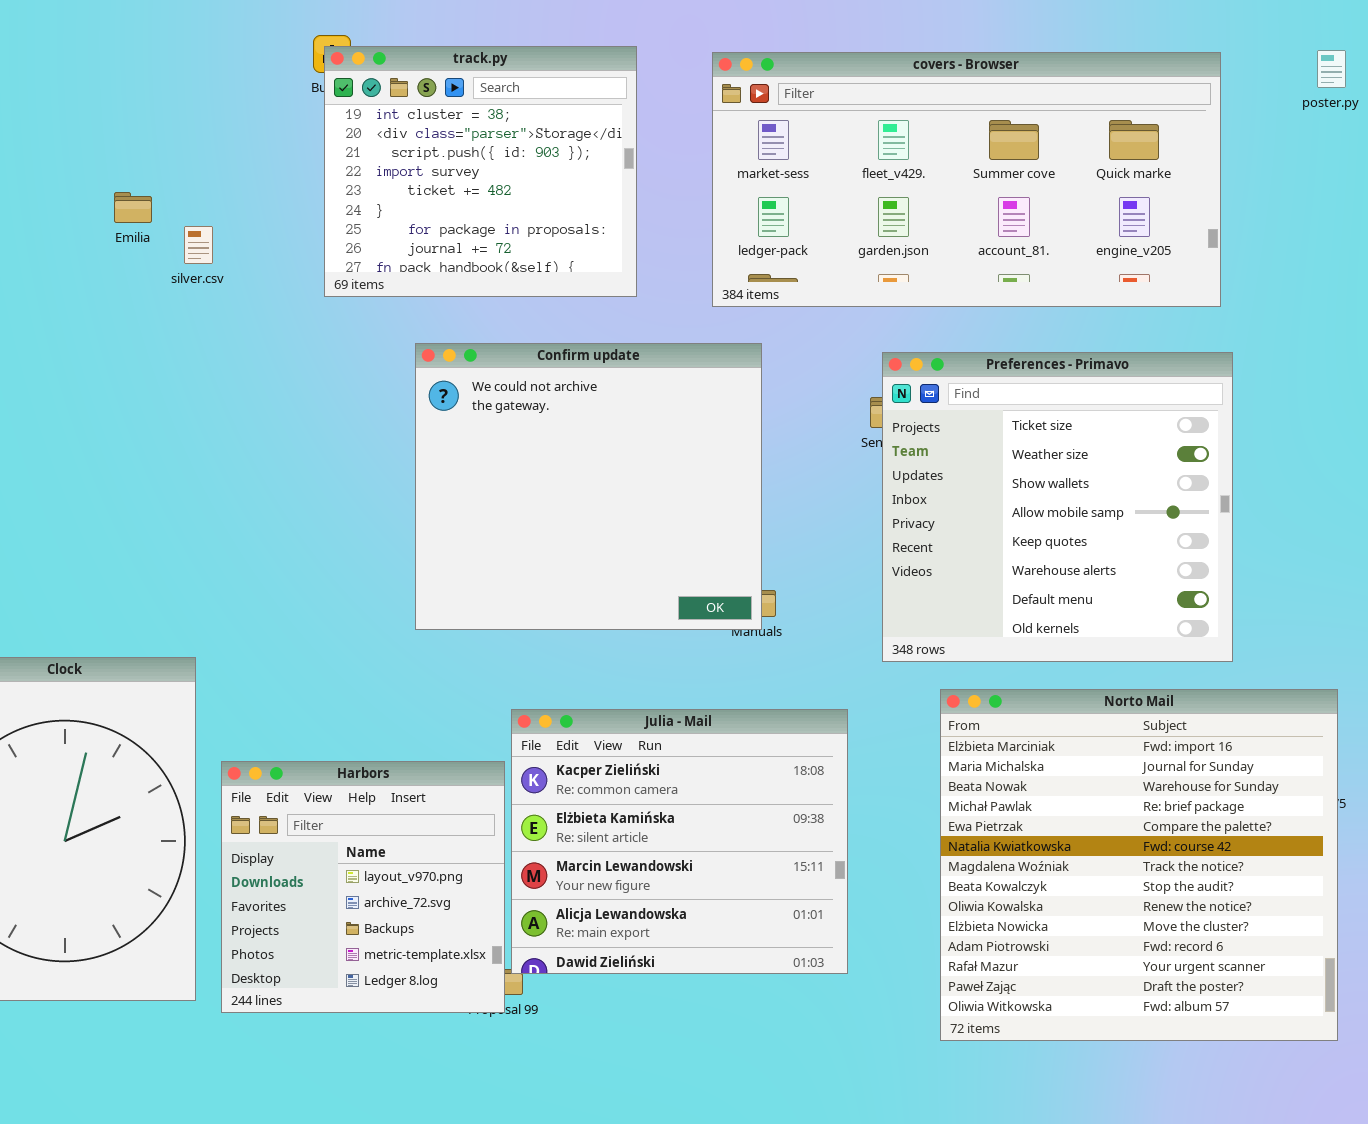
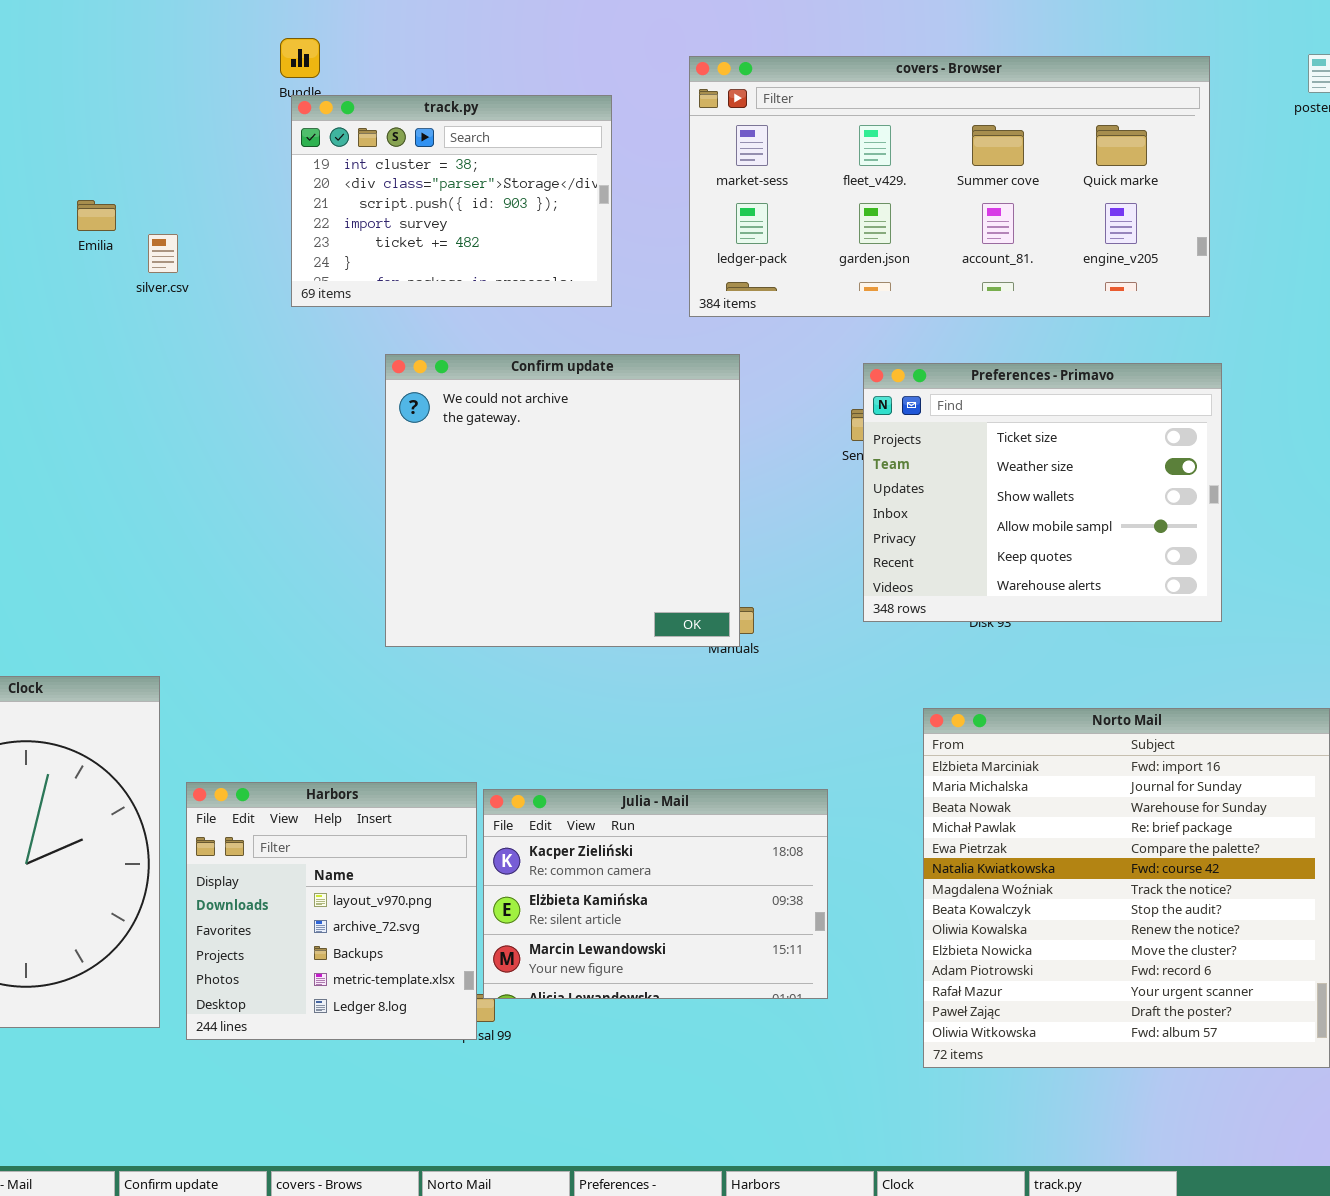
track.py: [324,46,637,297] -> [291,95,612,307], resized
Preferences - Primavo: [882,352,1233,662] -> [863,363,1222,622], resized
Julia - Mail: [511,709,848,974] -> [483,789,828,999], resized

